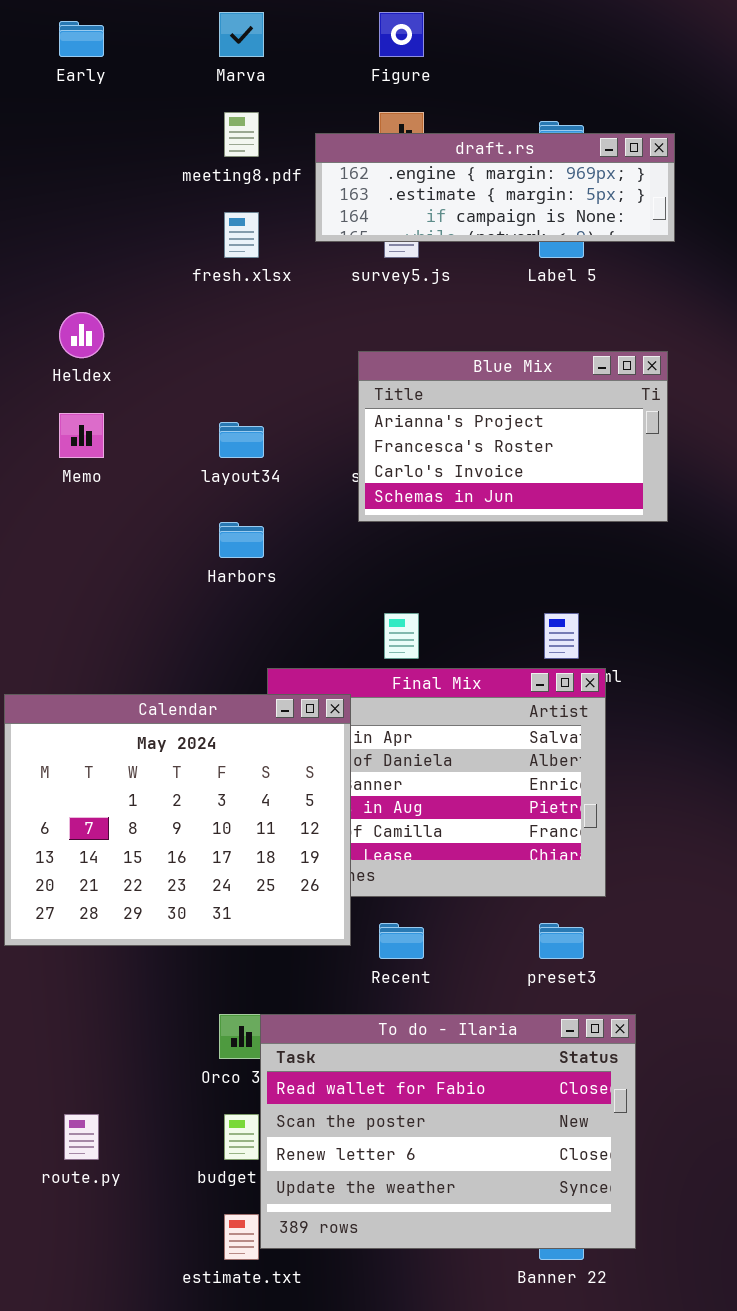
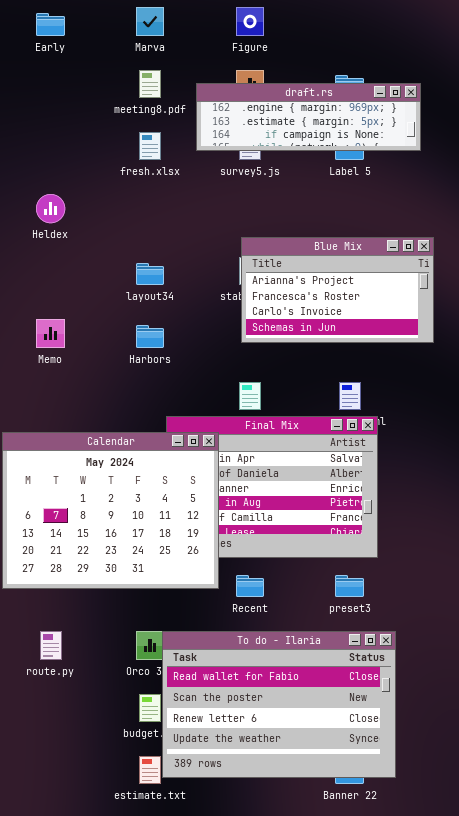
Blue Mix: [358,351,668,522] -> [241,237,434,343], moved
Memo: [59,413,104,458] -> [36,319,65,348], moved
route.py: [64,1114,99,1160] -> [40,631,62,660], moved

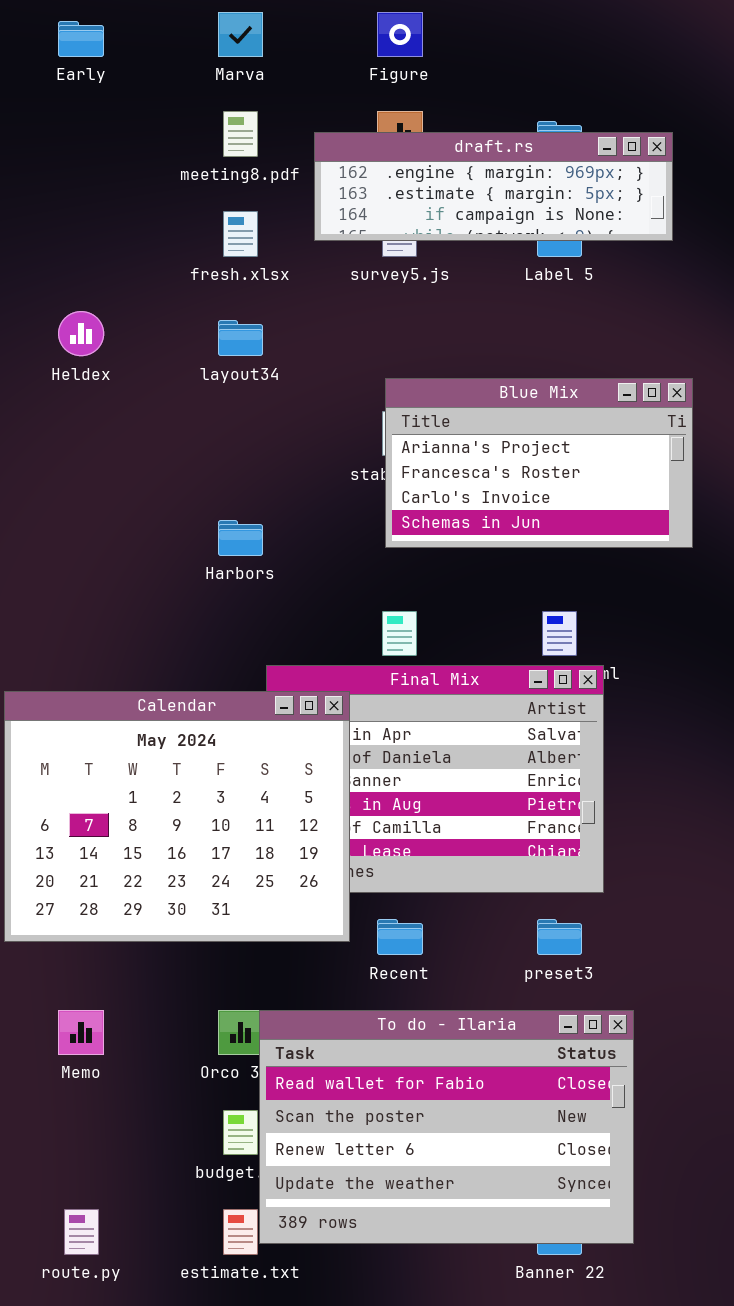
layout34: [136,263,164,285] -> [218,320,263,356], moved
Memo: [36,319,65,348] -> [58,1010,104,1055], moved
route.py: [40,631,62,660] -> [64,1209,99,1255], moved

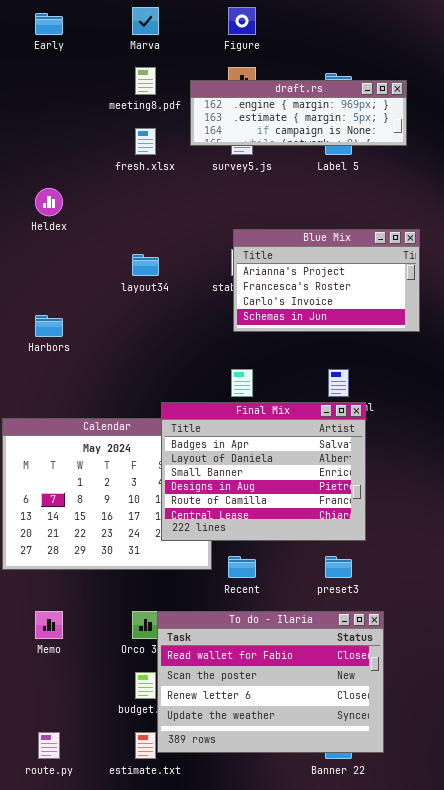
layout34: [218,320,263,356] -> [132,254,159,276], moved
Harbors: [218,520,263,556] -> [35,315,63,337], moved
Final Mix: [266,665,604,893] -> [161,402,366,541], raised

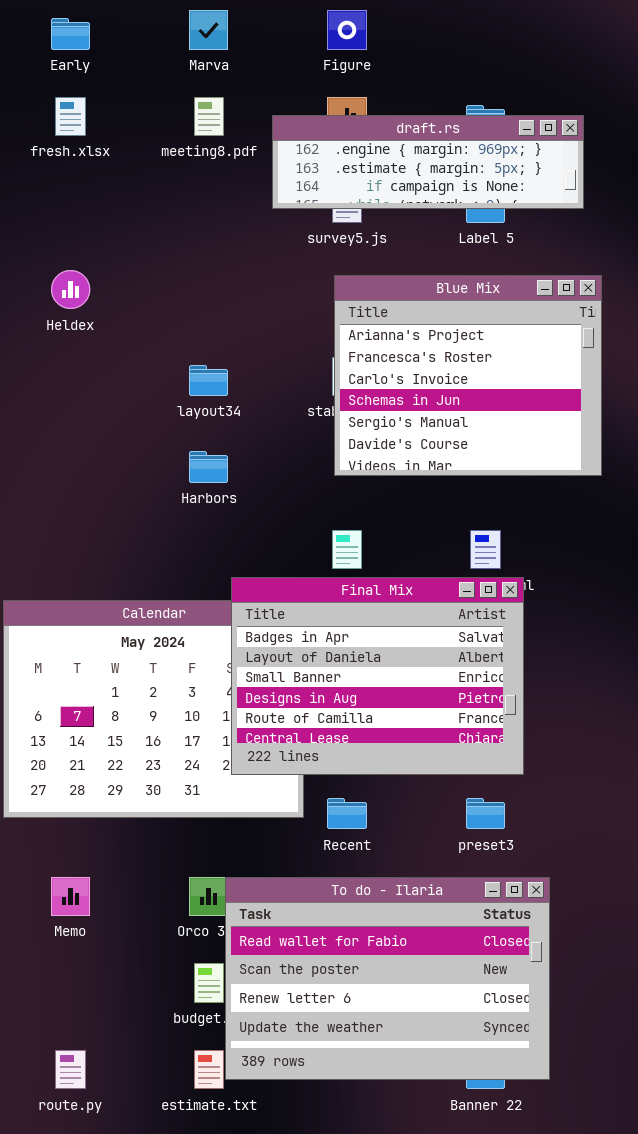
fresh.xlsx: [135,128,156,155] -> [55,97,86,136], moved
Blue Mix: [233,229,420,332] -> [334,275,602,476], resized
Harbors: [35,315,63,337] -> [189,451,228,483], moved

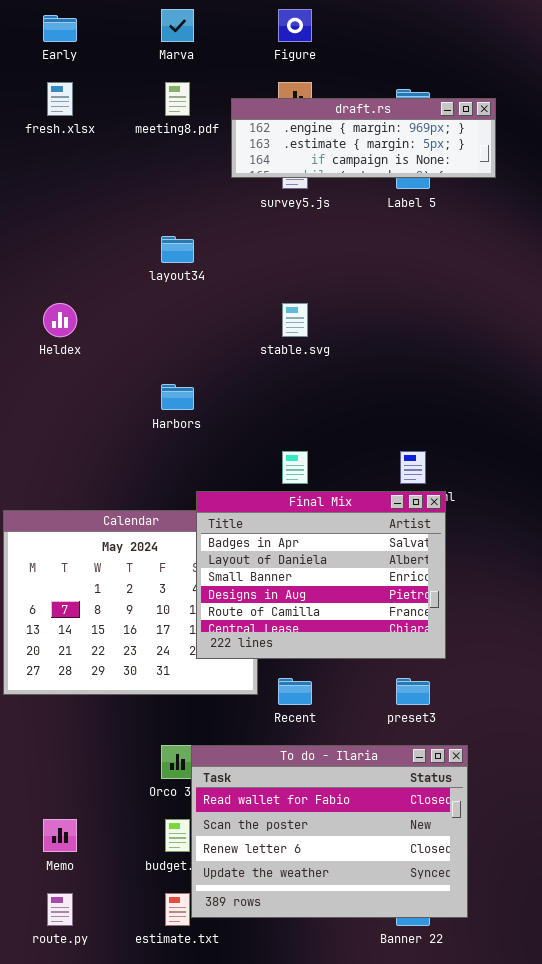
Heldex: [51,270,90,309] -> [43,303,77,337], moved
Blue Mix: [334,275,602,476] -> none, closed
layout34: [189,365,228,396] -> [161,236,194,263], moved
Memo: [51,877,90,916] -> [43,819,77,852], moved

